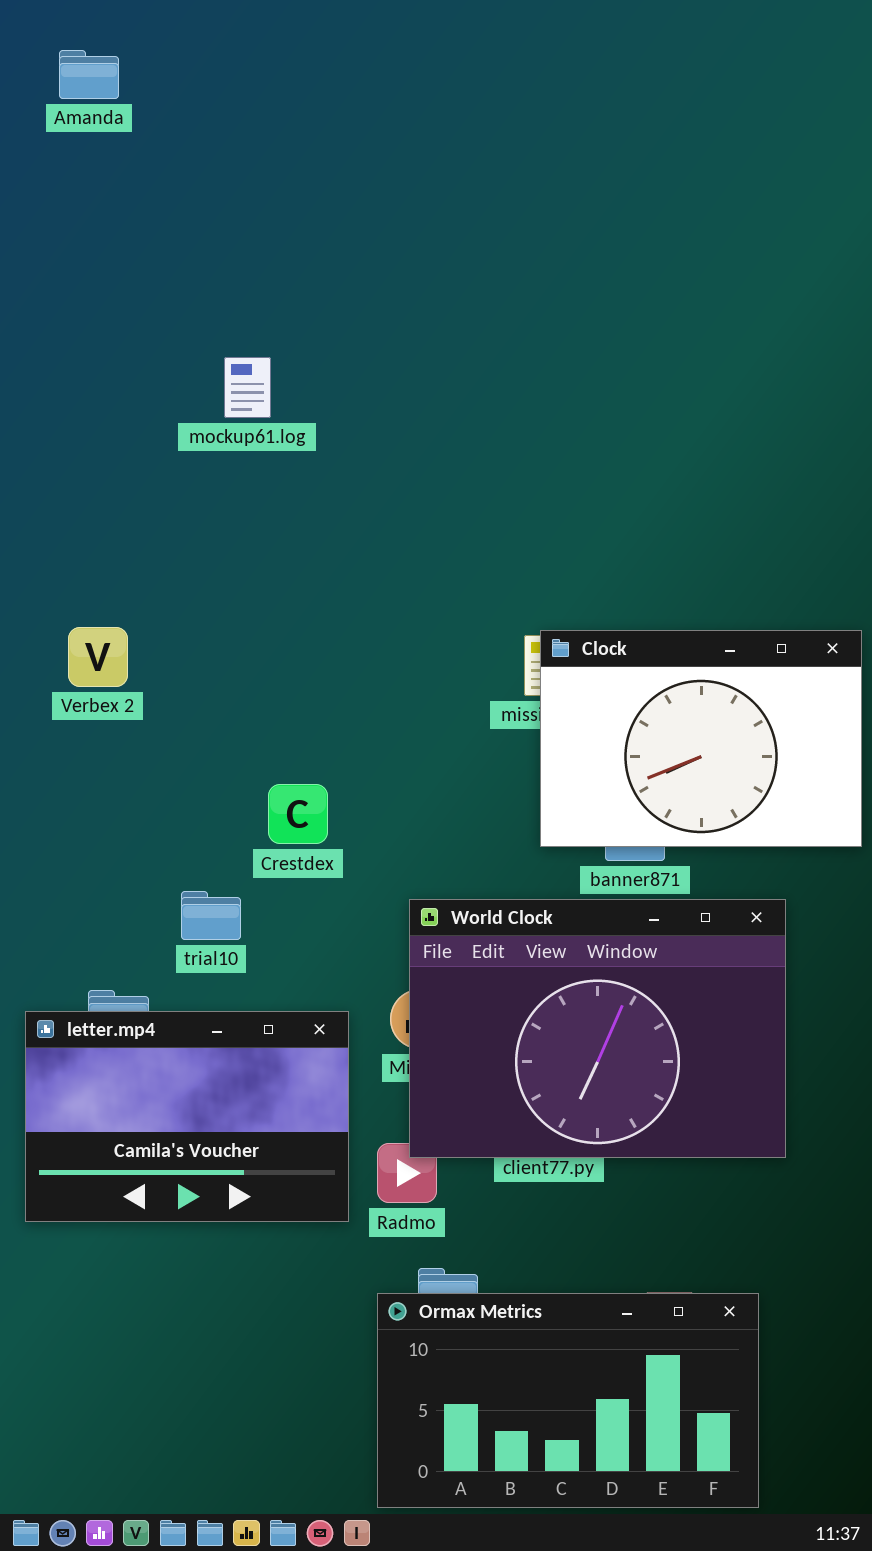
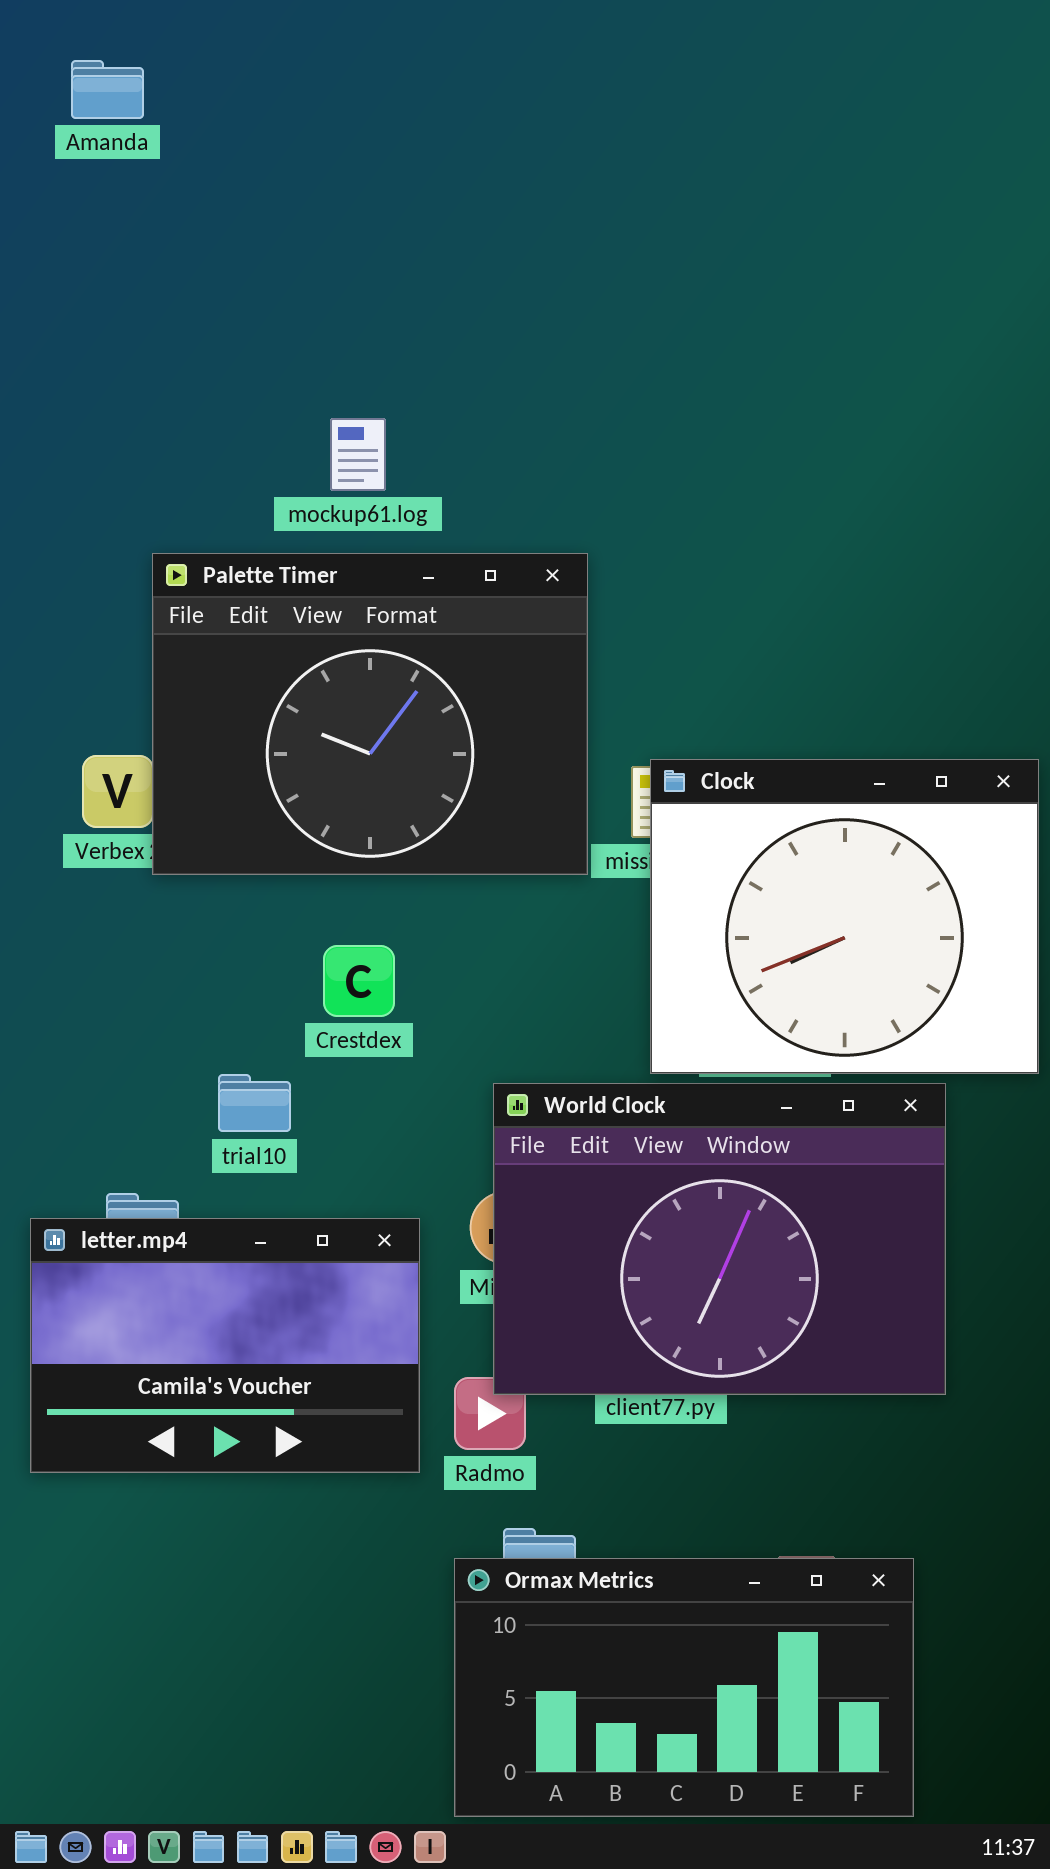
mockup61.log: [224,357,271,418] -> [330,418,386,491], moved
Palette Timer: none -> [152,553,588,875], opened
Clock: [540,630,862,847] -> [650,759,1039,1074], resized

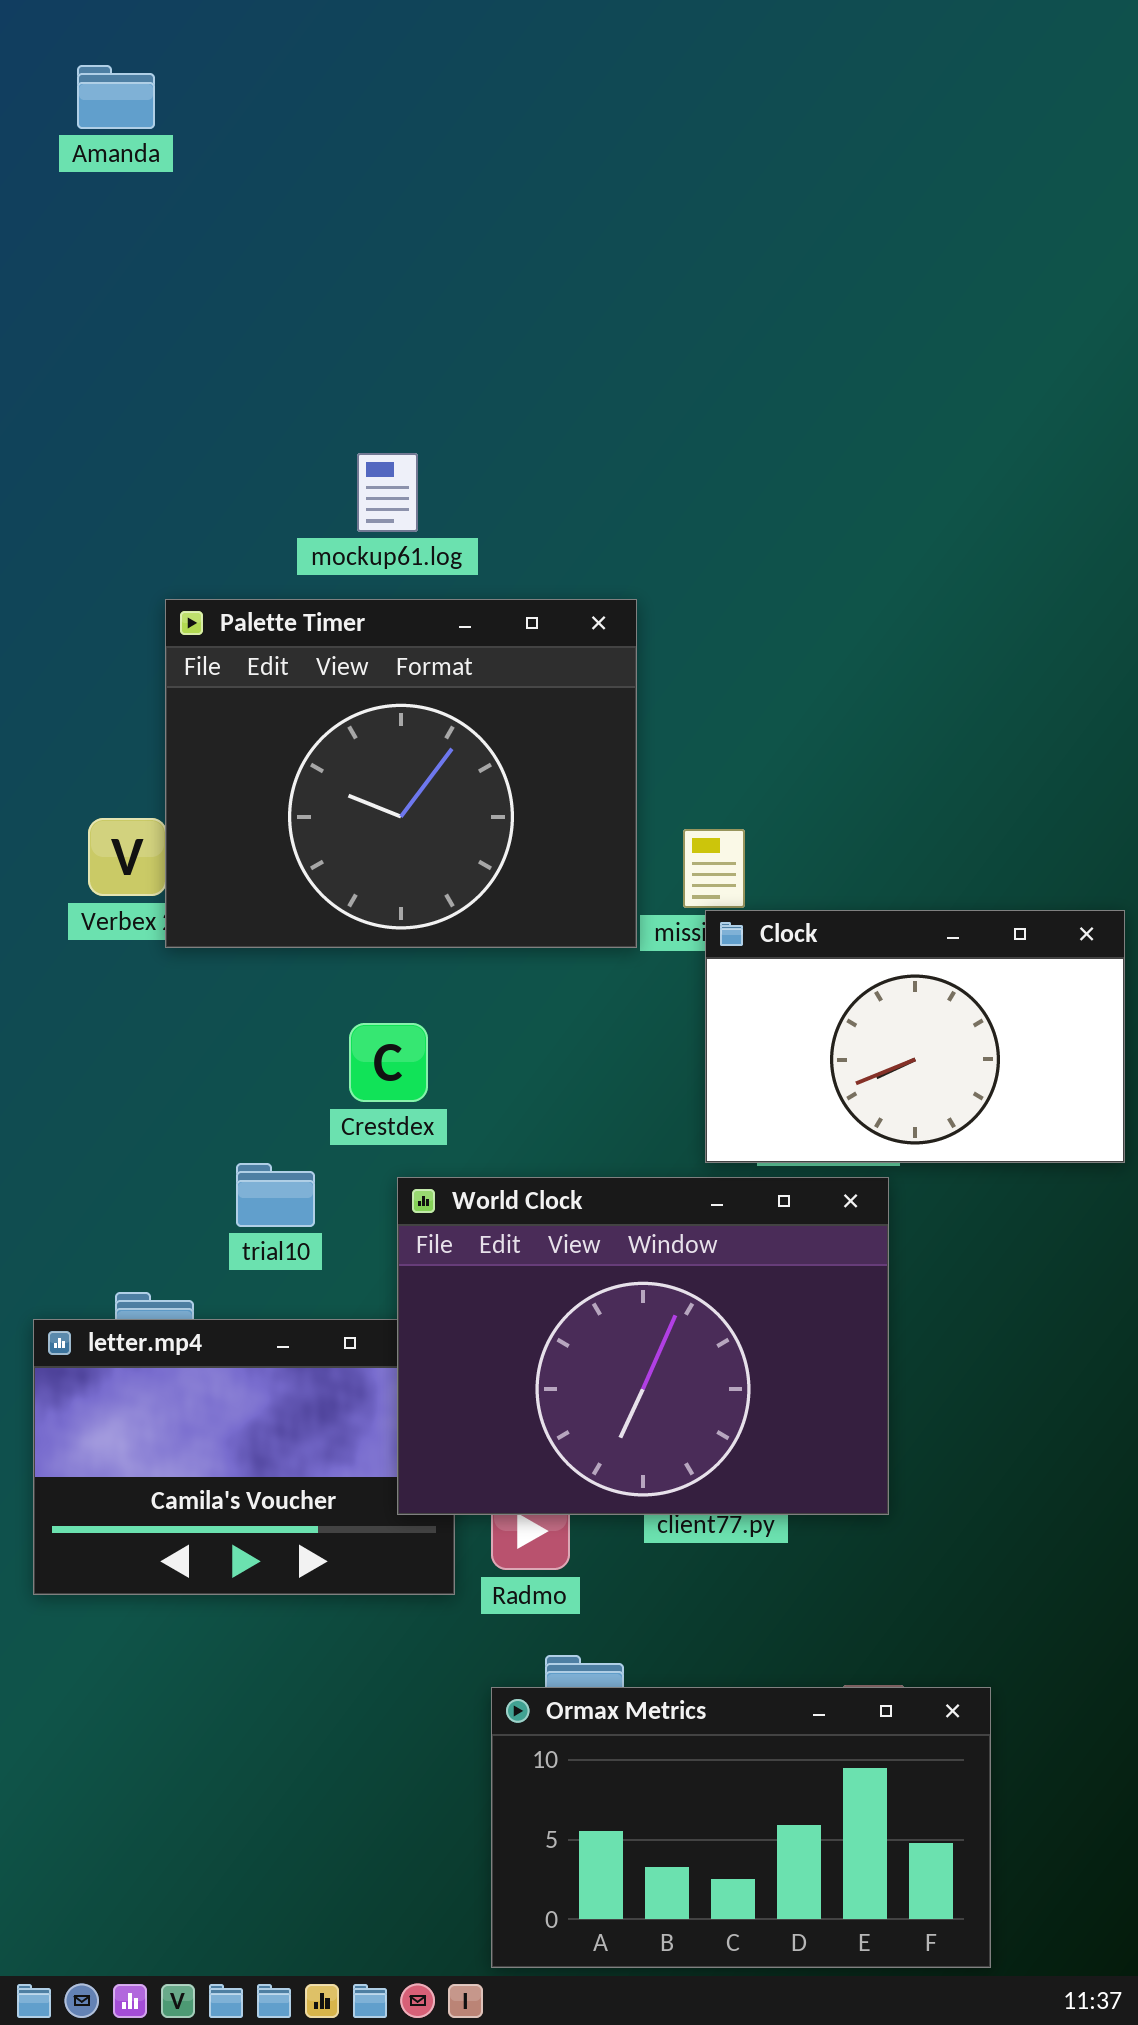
Clock: [650,759,1039,1074] -> [705,910,1125,1163], resized
World Clock: [493,1083,946,1395] -> [397,1177,889,1515], moved

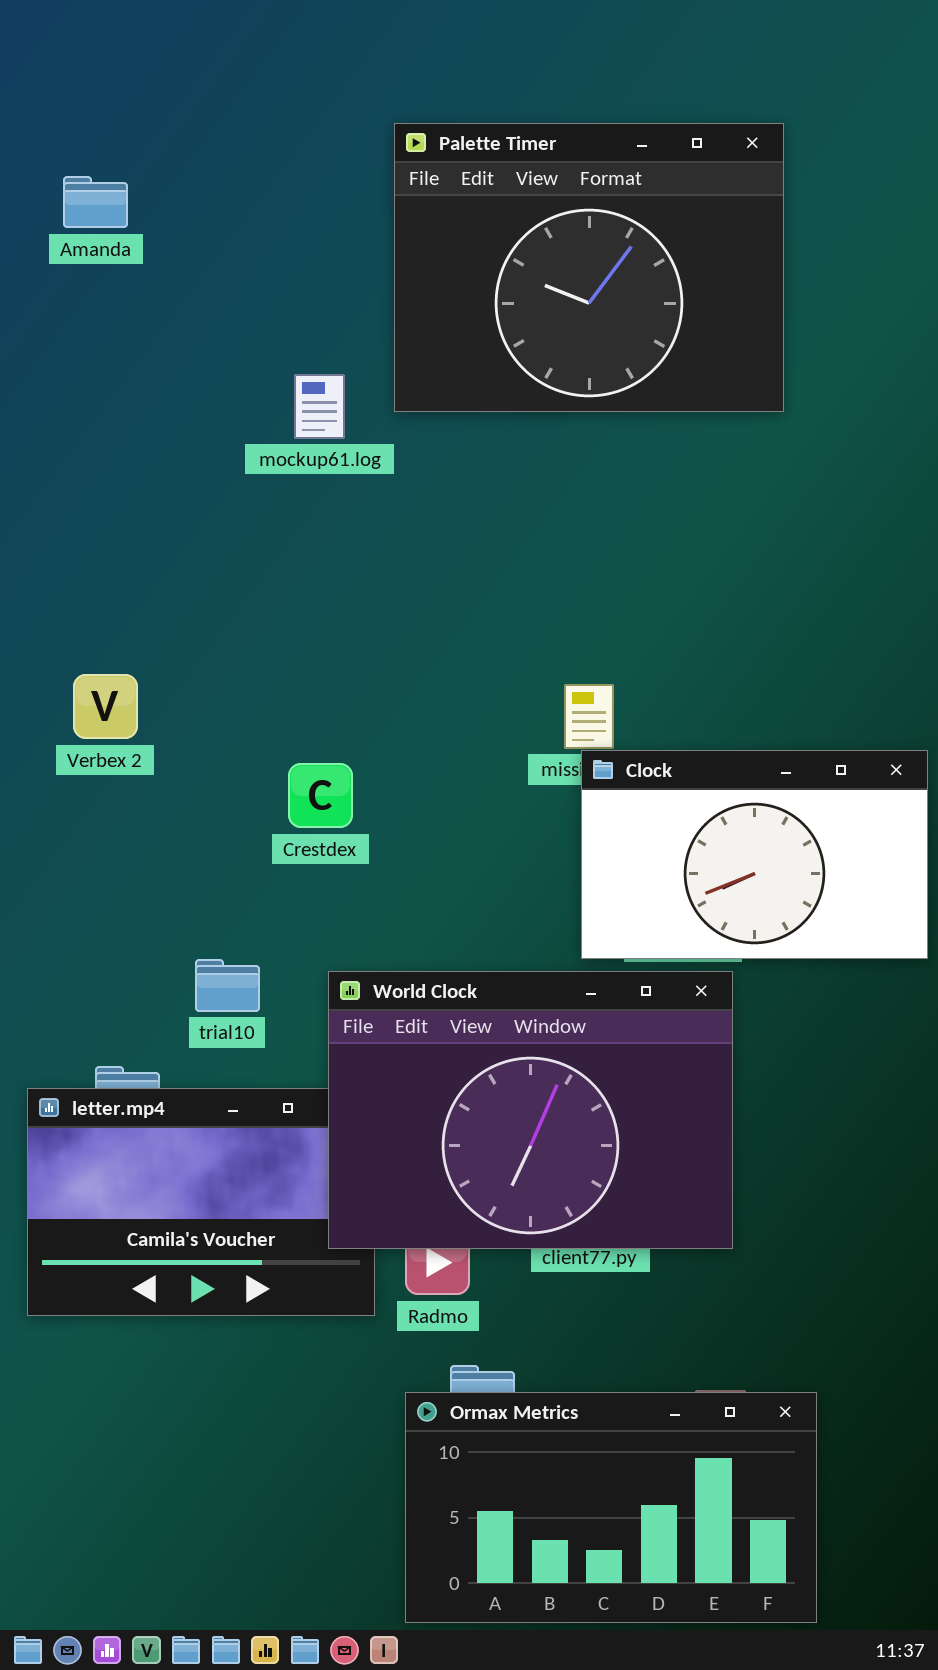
Amanda: [77,65,155,129] -> [63,176,128,228], moved
Palette Timer: [165,599,637,948] -> [394,123,784,412], moved
Crestdex: [349,1023,428,1102] -> [288,763,353,828], moved

